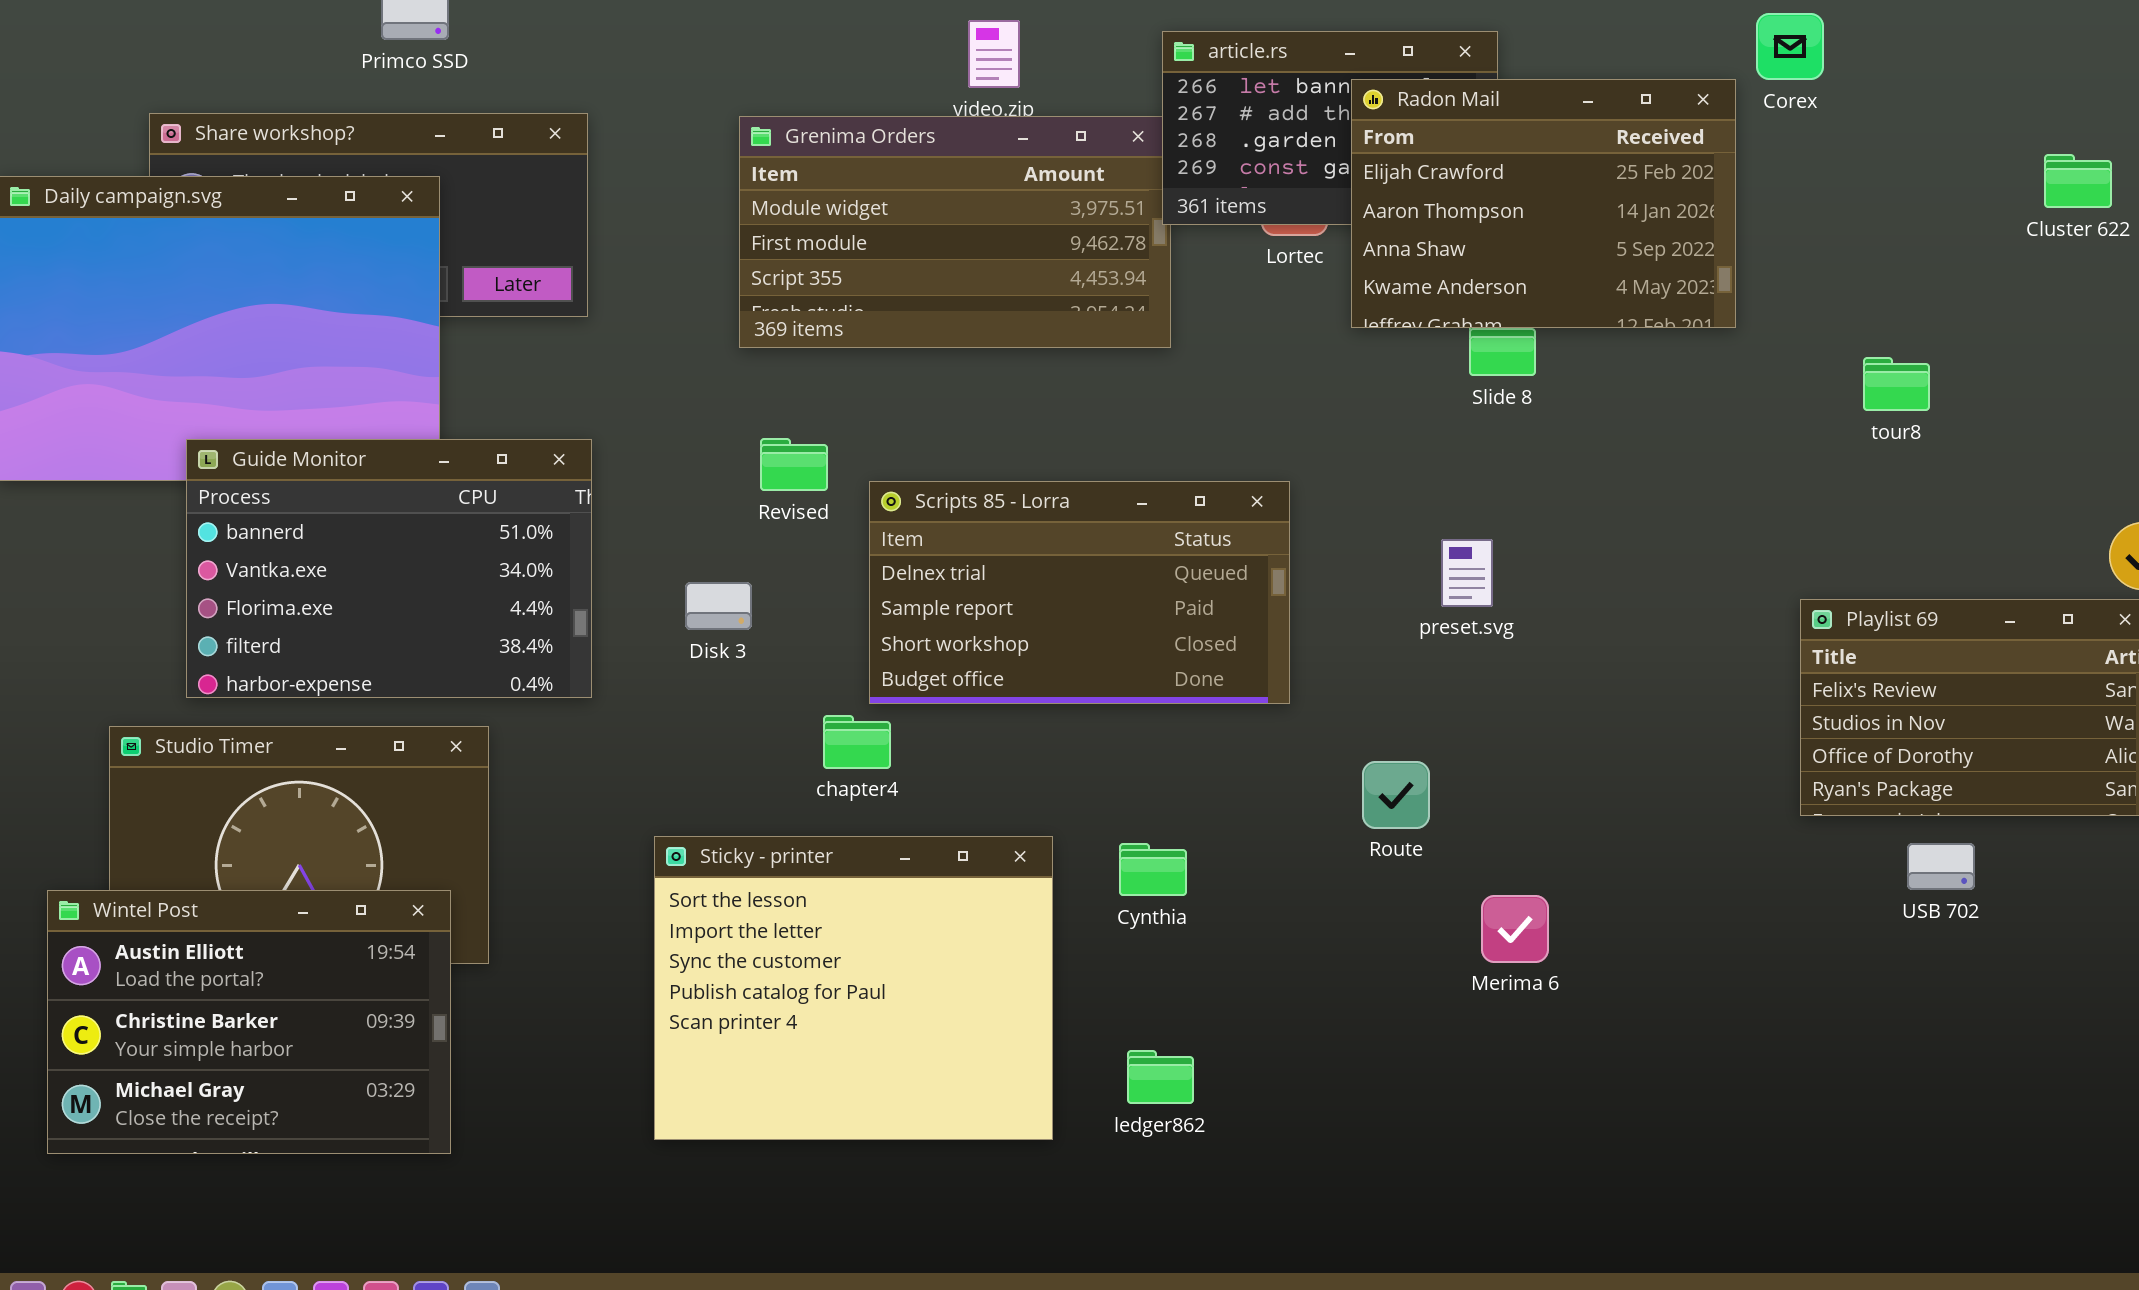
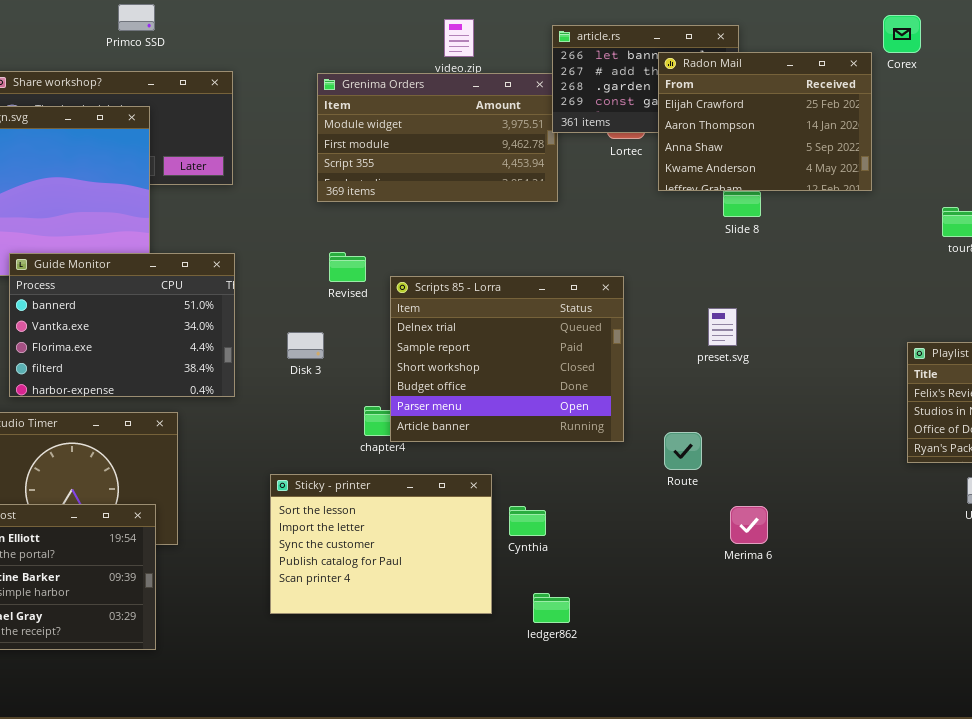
Scripts 85 - Lorra: [869,481,1290,704] -> [390,276,624,442], resized
Sticky - printer: [654,836,1053,1140] -> [270,474,492,614], resized
Cynthia: [1119,843,1187,896] -> [509,506,546,536], moved

